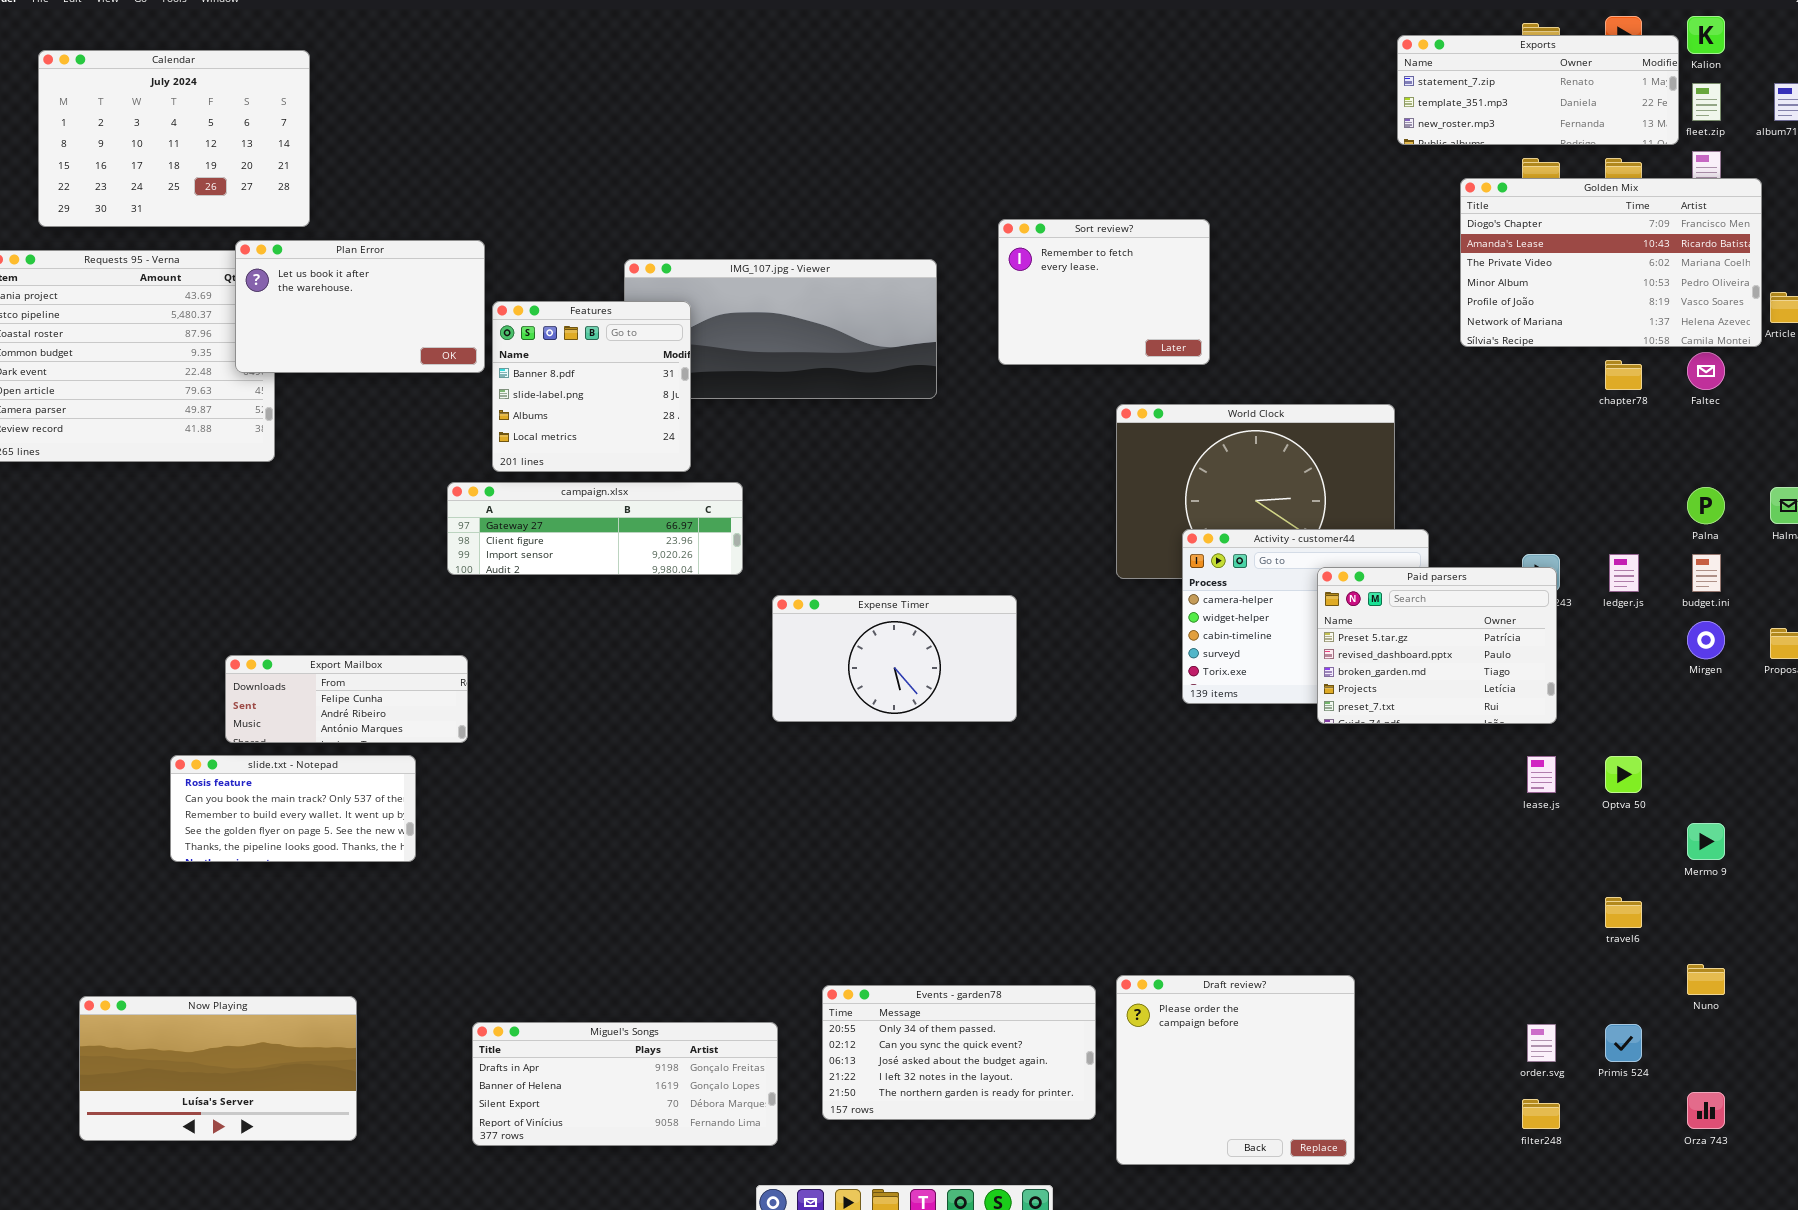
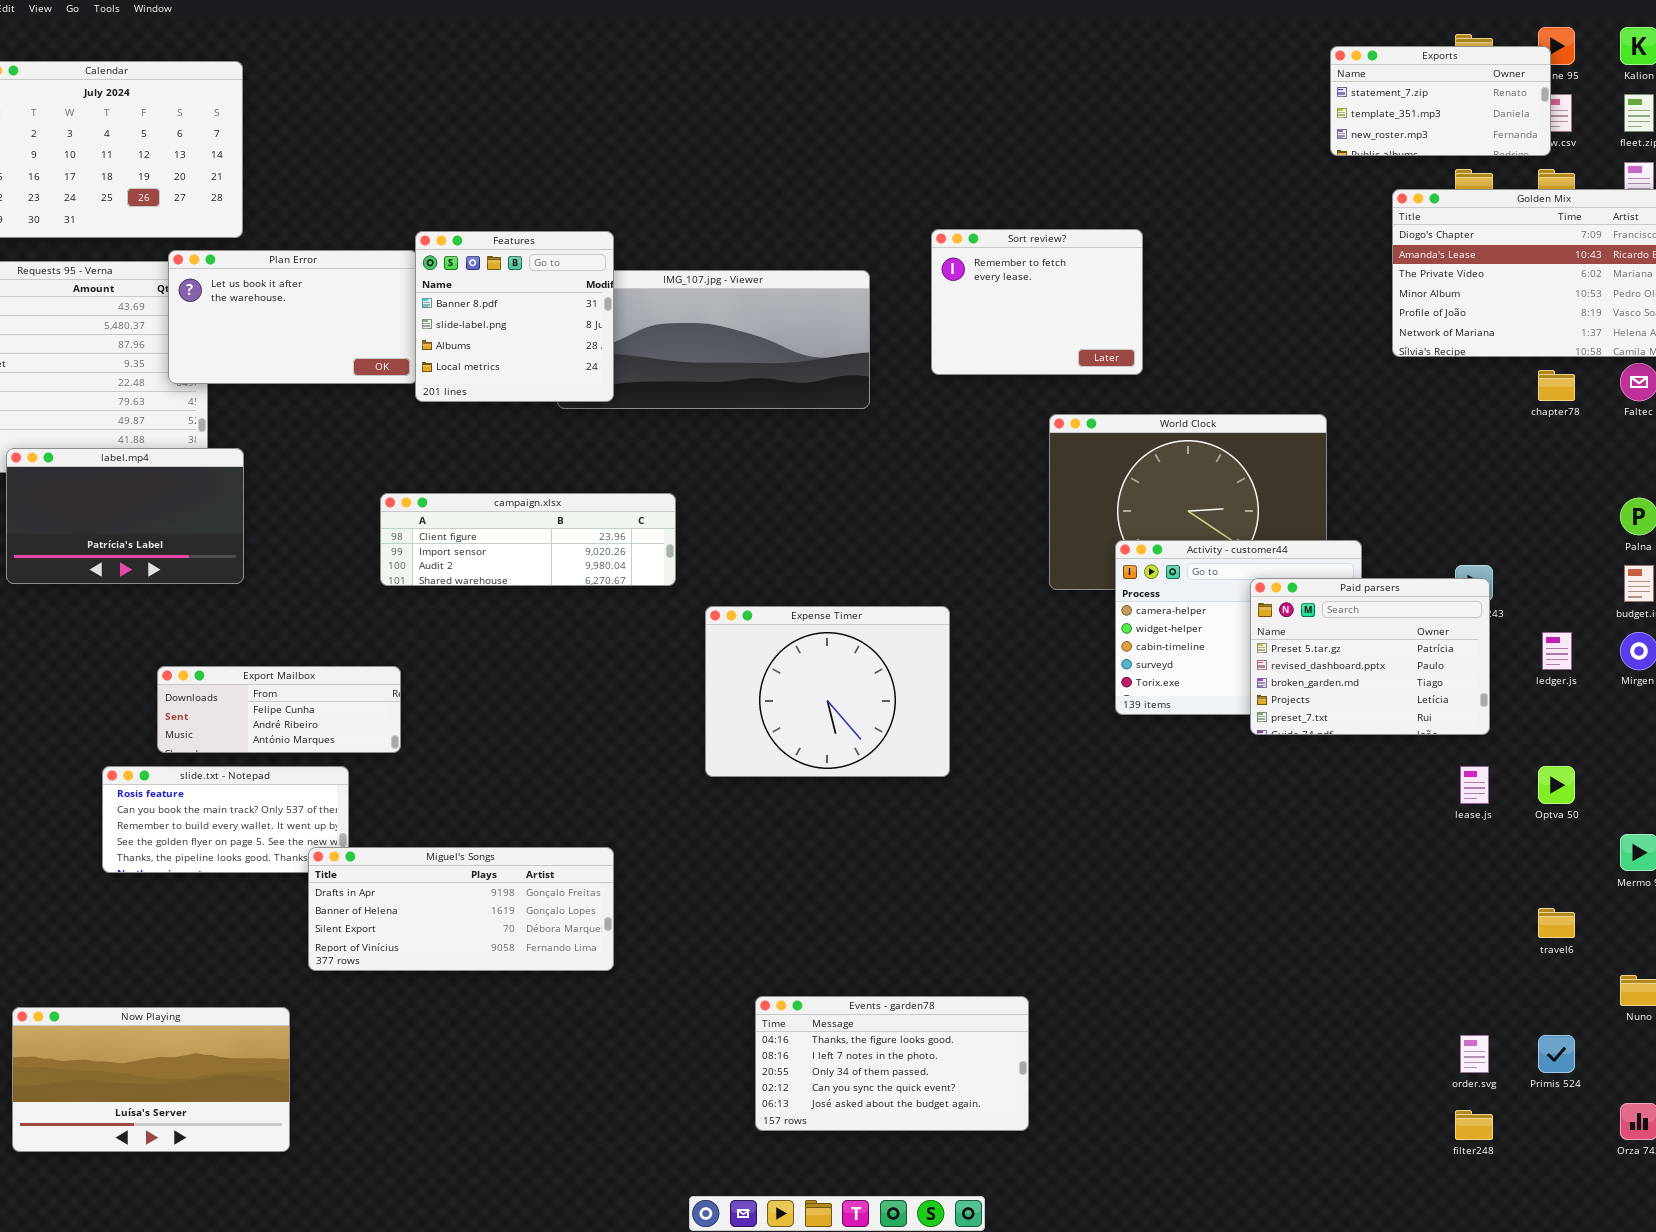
Exports: [1397,35,1679,145] -> [1330,46,1551,156], resized
Features: [492,301,691,472] -> [415,231,614,402], moved
label.mp4: none -> [6,448,244,584], opened
campaign.xlsx: [447,482,743,575] -> [380,493,676,586], scrolled down 1 row
ledger.js: [1609,554,1639,592] -> [1542,632,1572,670], moved
Expense Timer: [772,595,1017,722] -> [705,606,950,777], resized
Draft review?: [1116,975,1355,1165] -> none, closed
Events - garden78: [822,985,1096,1120] -> [755,996,1029,1131], scrolled up 2 rows
Miguel's Songs: [472,1022,778,1146] -> [308,847,614,971], moved

